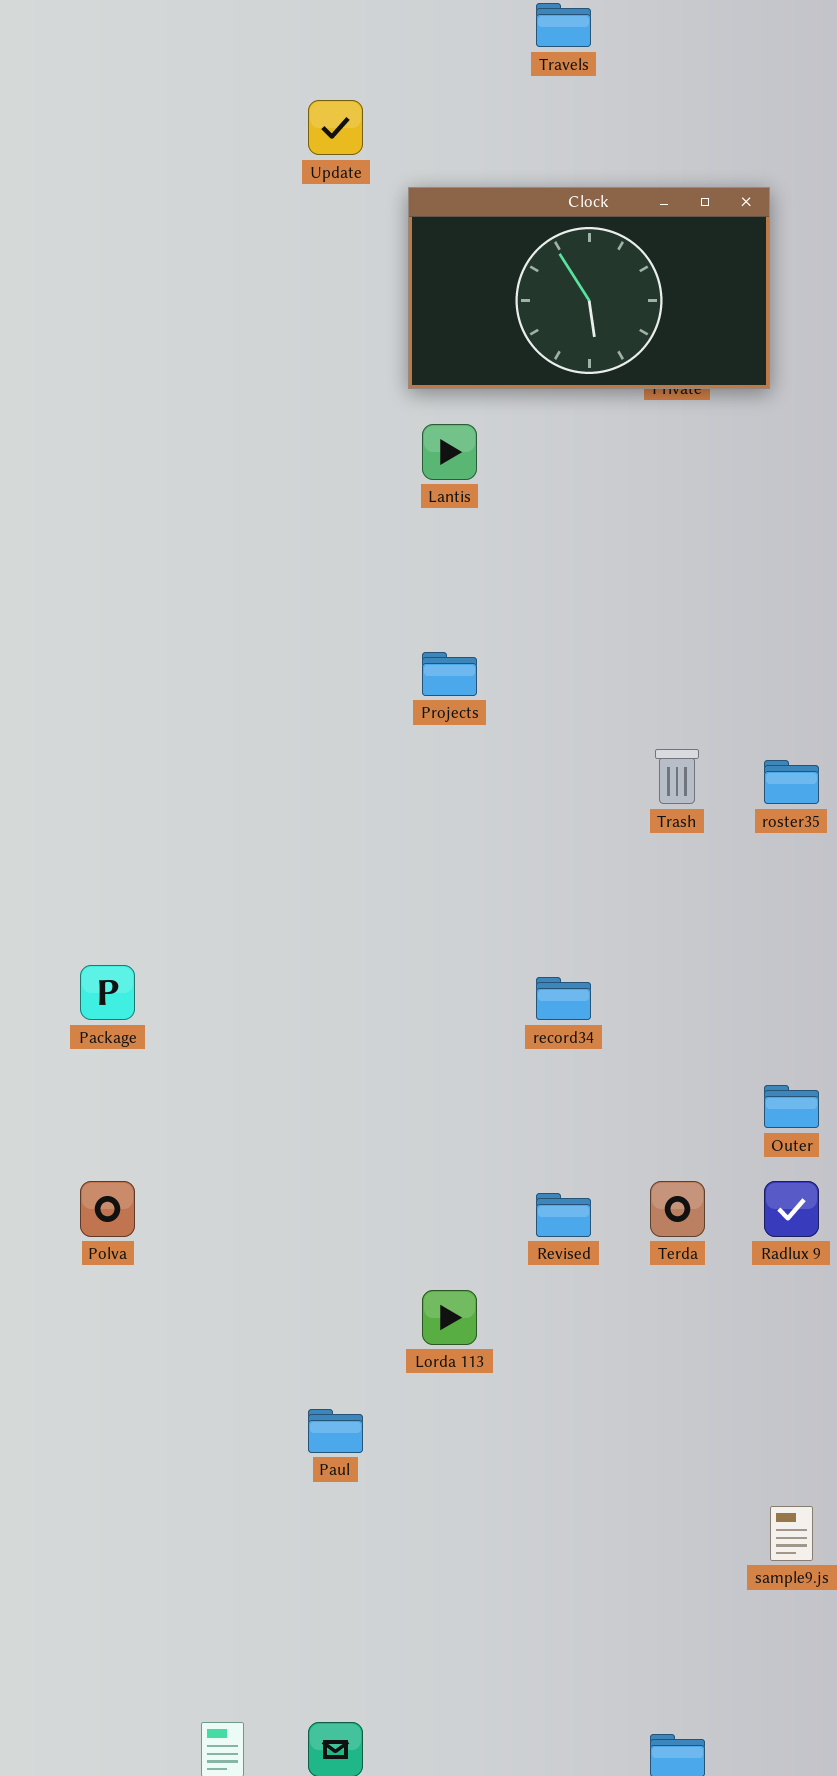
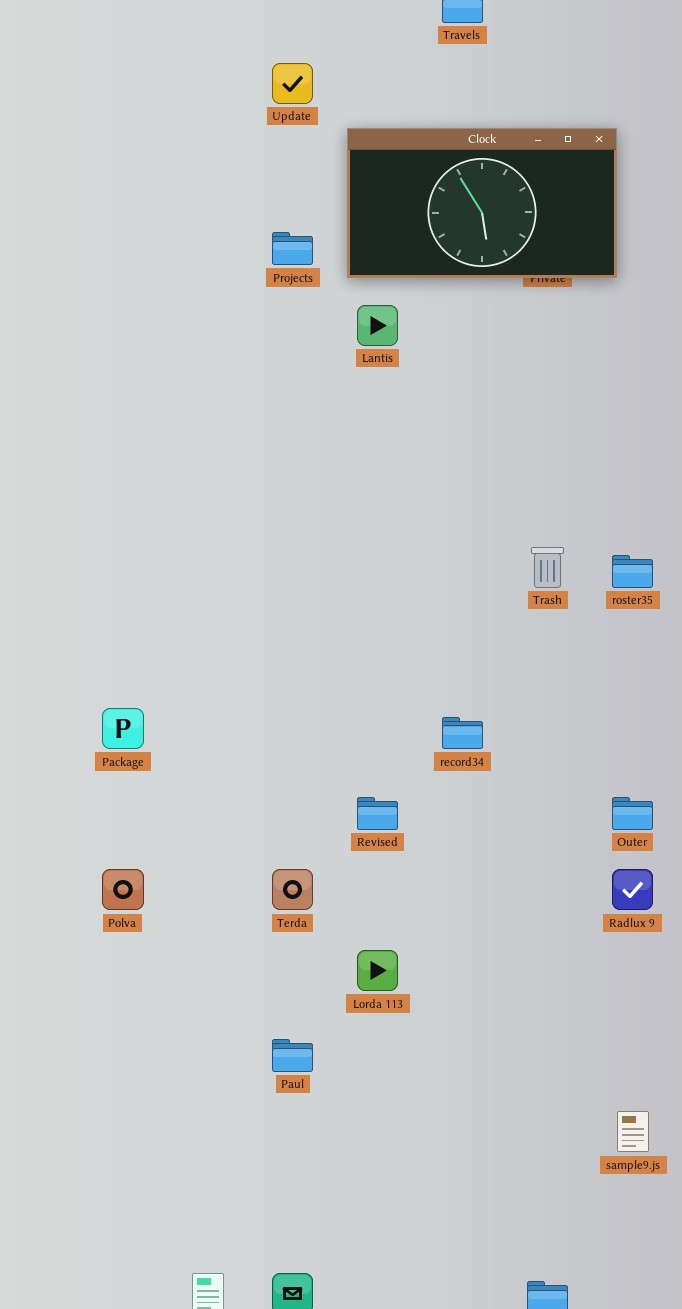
Projects: [422,652,477,696] -> [272,232,313,265], moved
Terda: [650,1181,705,1237] -> [272,869,313,910], moved
Revised: [536,1193,591,1237] -> [357,797,398,830], moved

